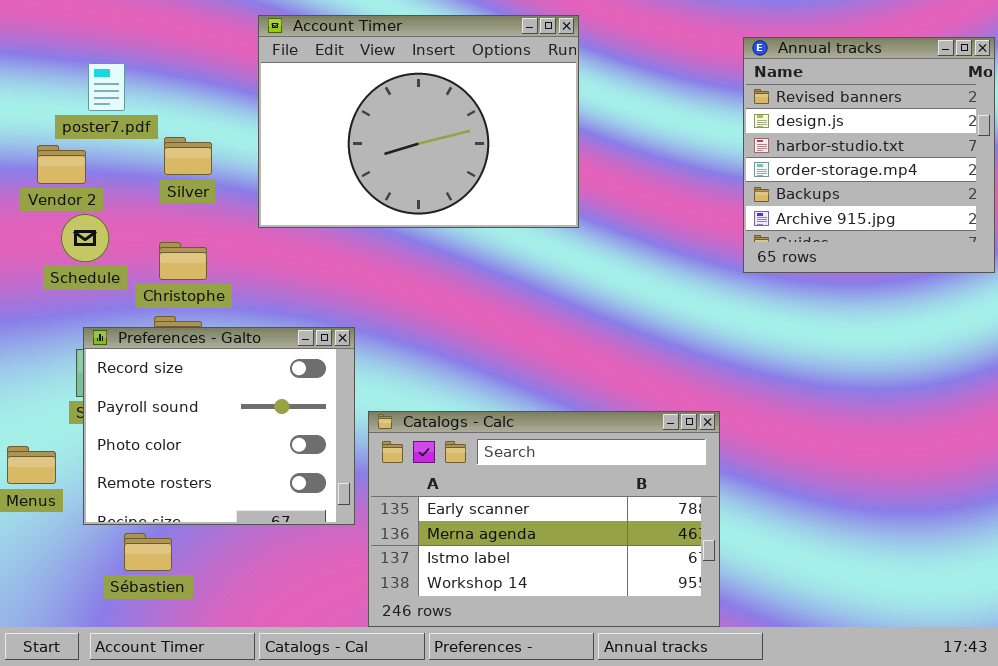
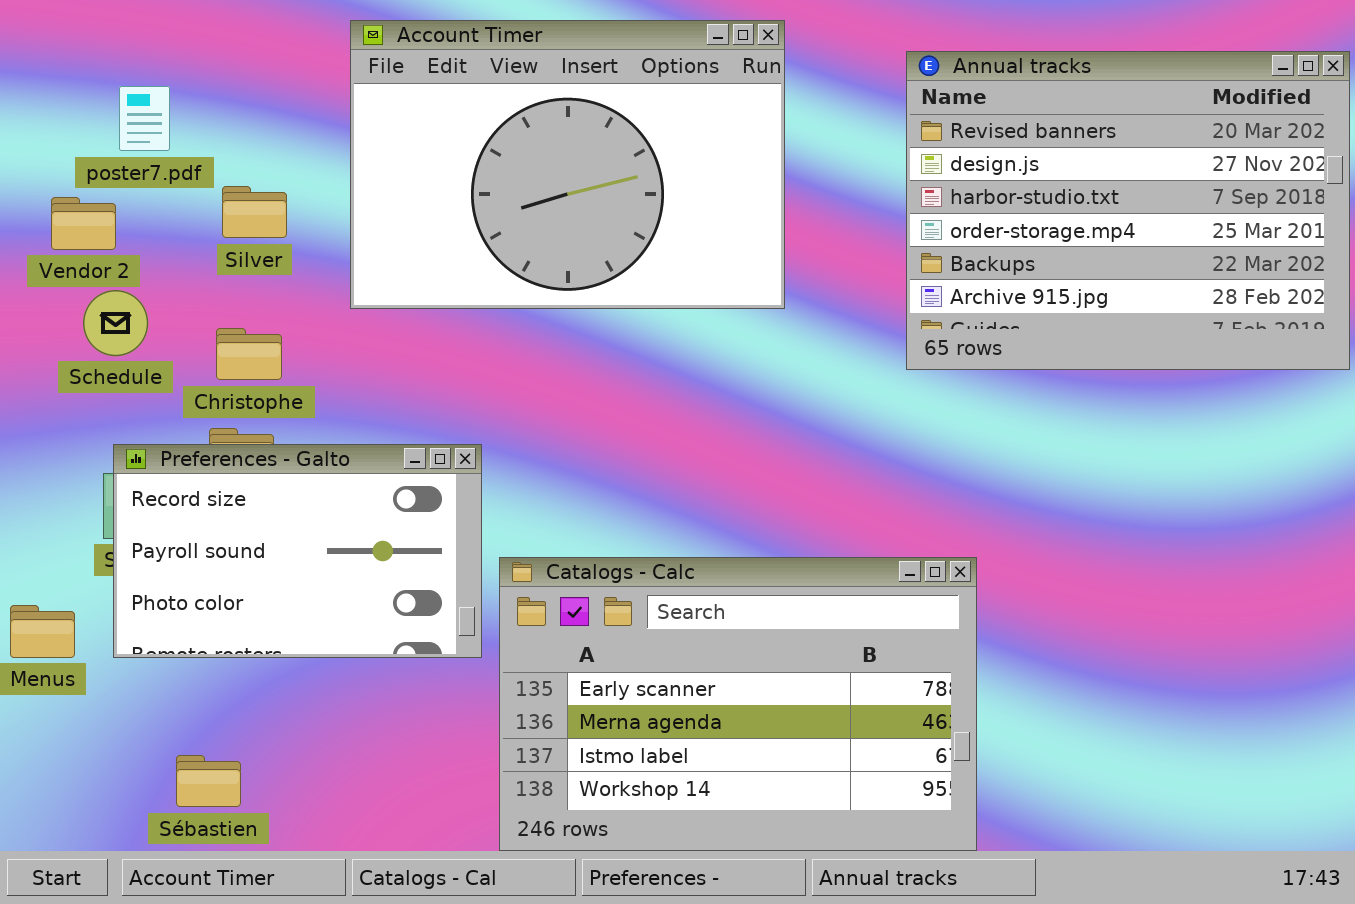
Annual tracks: [743,37,995,273] -> [906,51,1350,370], resized
Preferences - Galto: [83,327,355,525] -> [113,444,482,658], resized
Sébastien: [124,533,172,571] -> [176,755,241,807], moved

